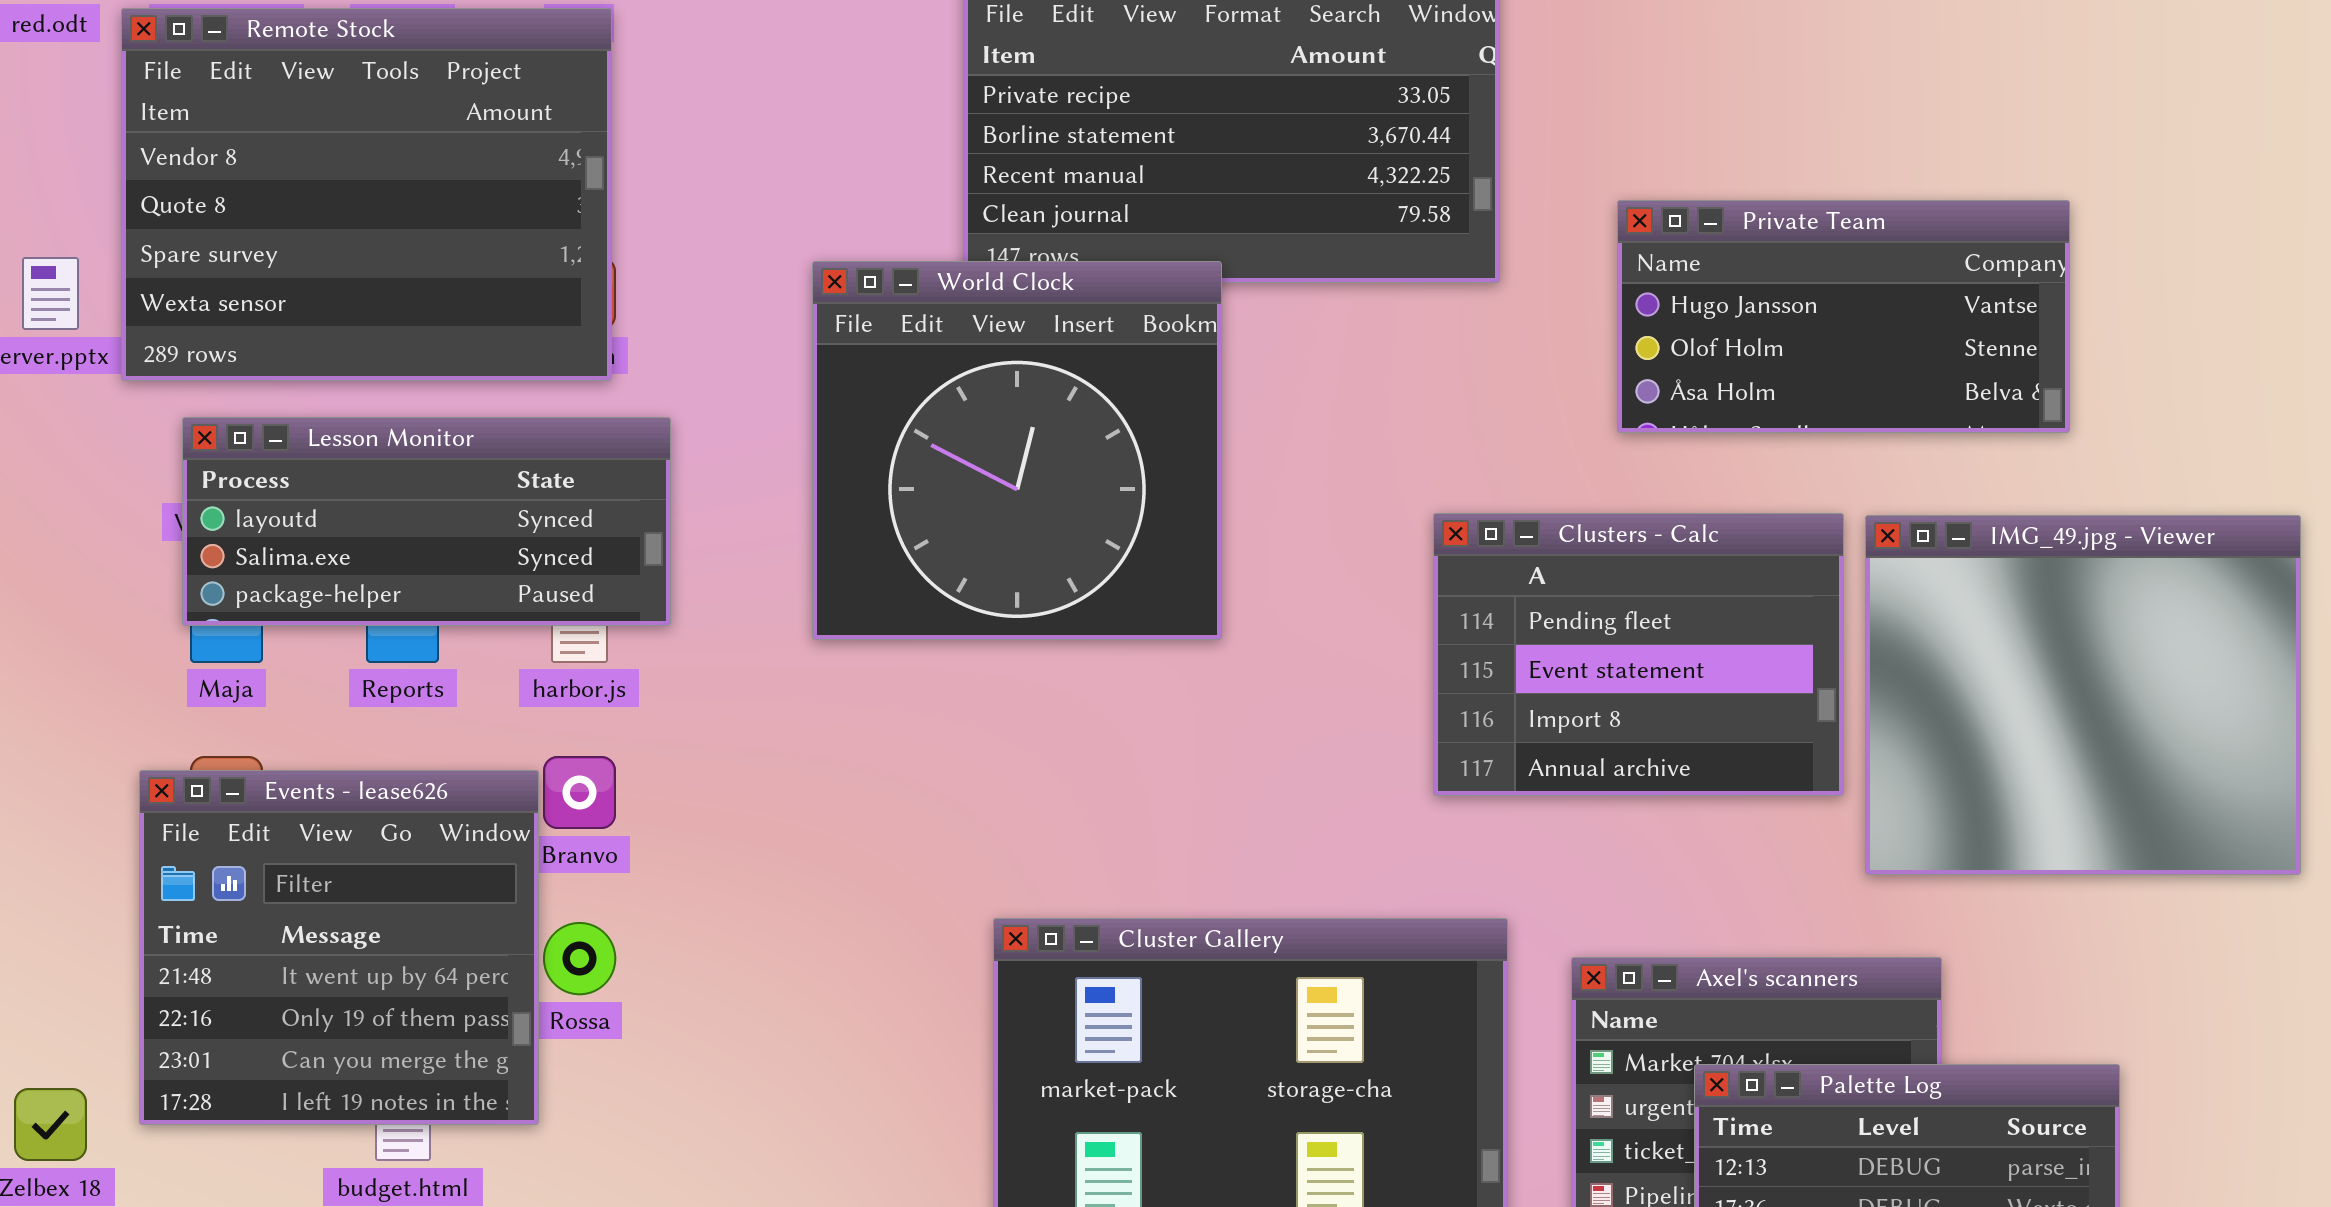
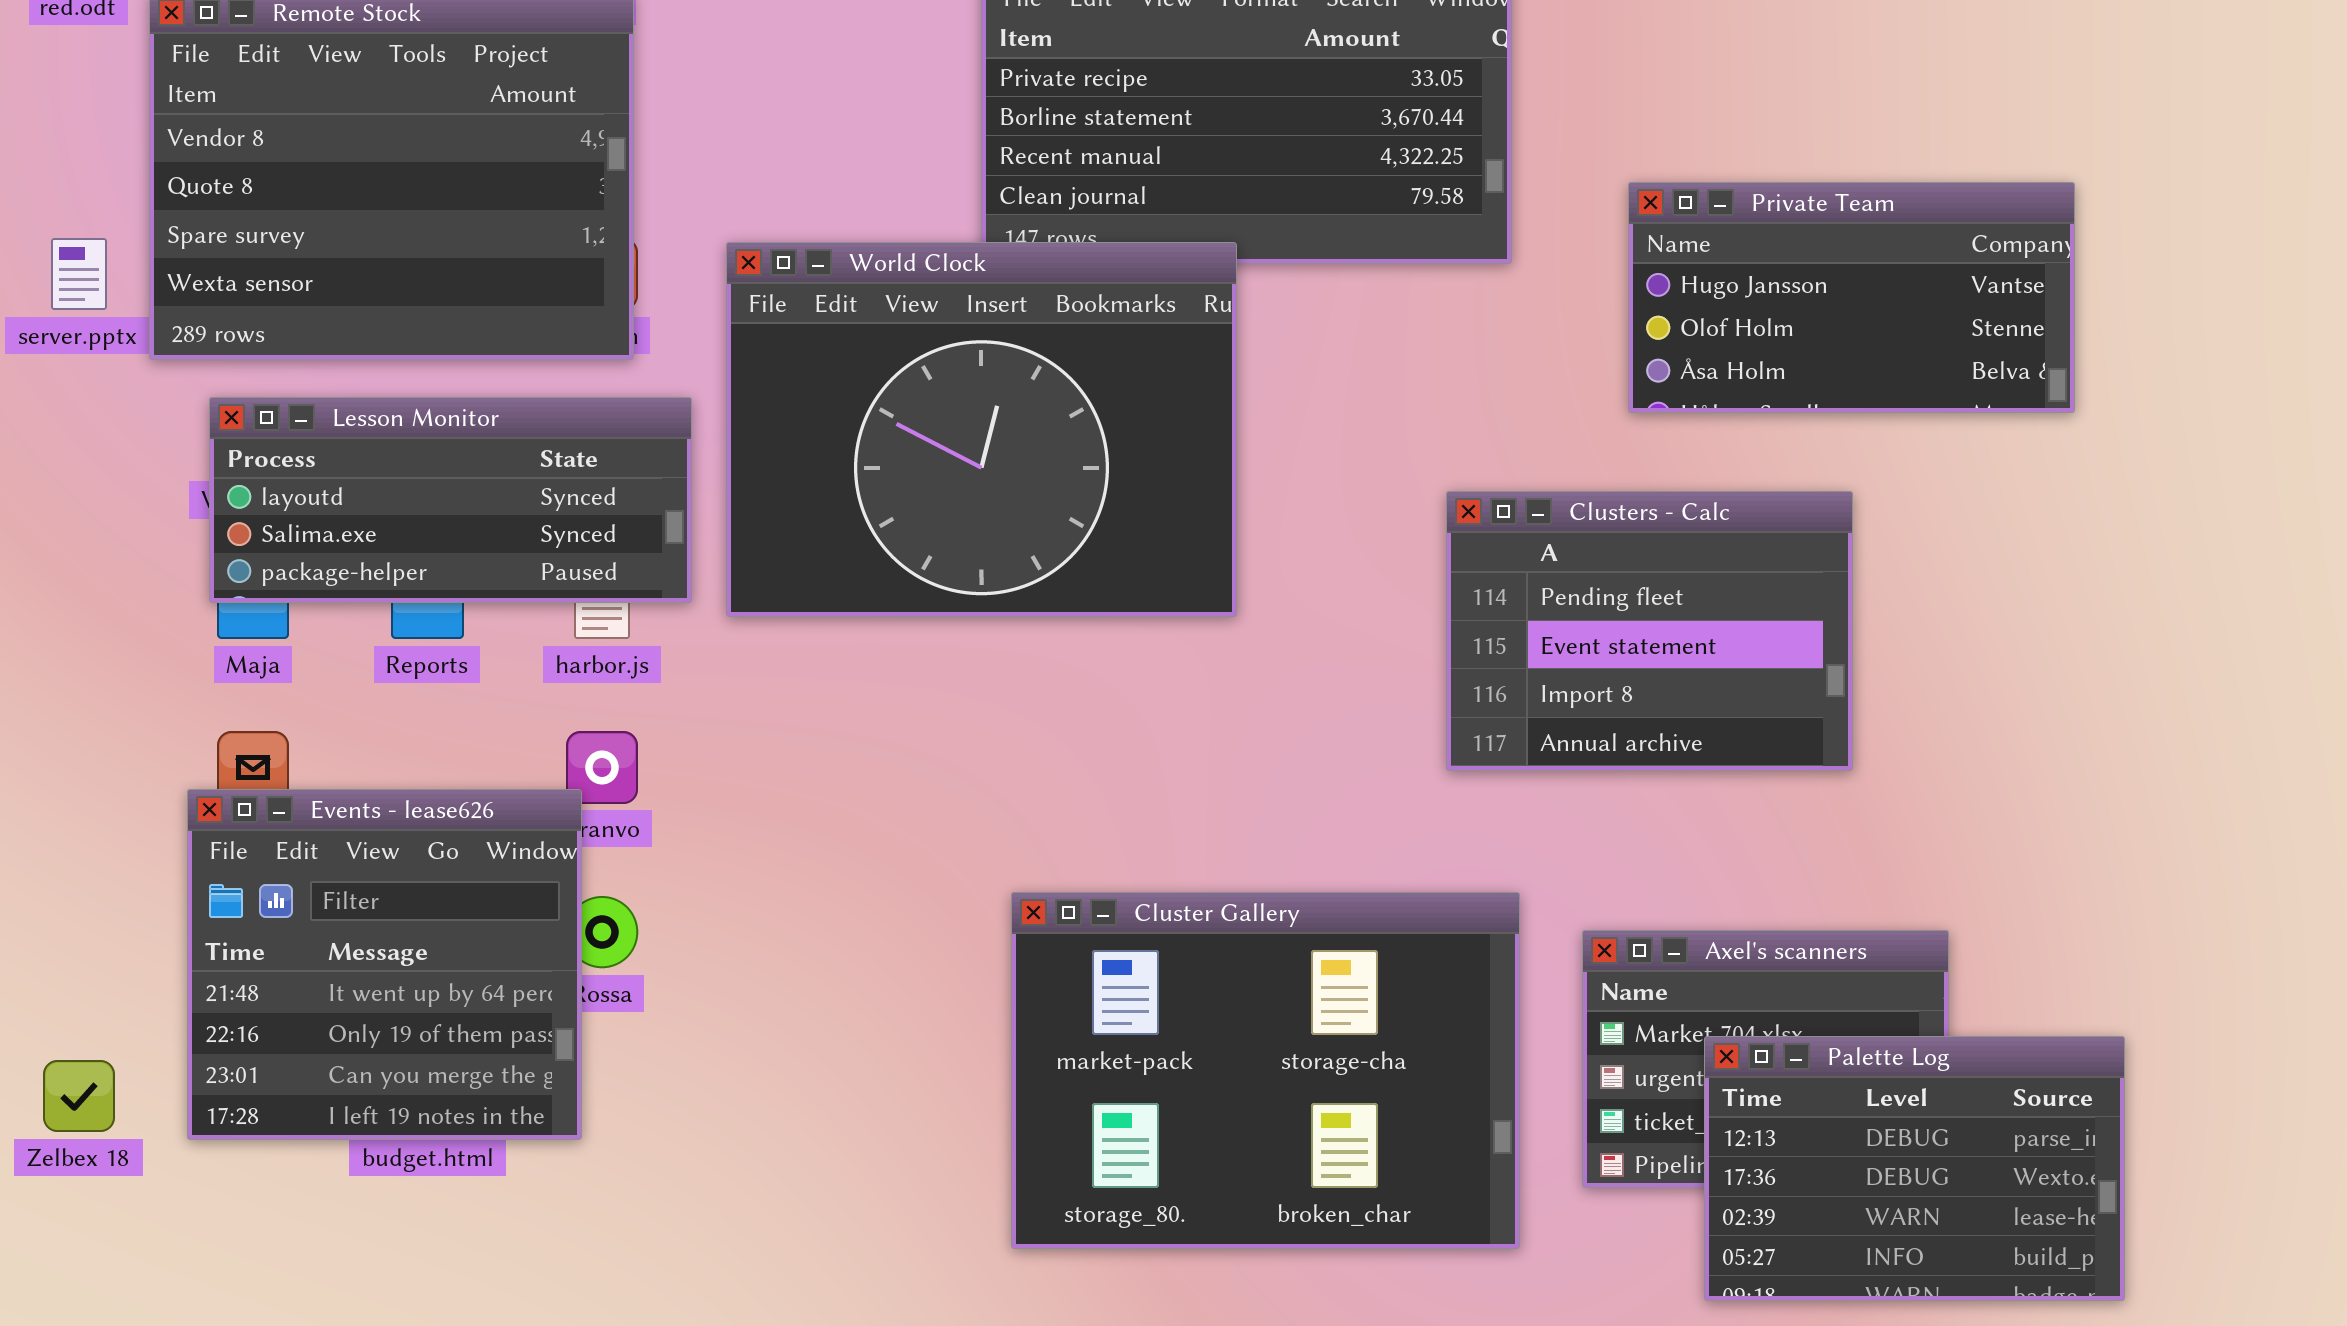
World Clock: [812,261,1222,640] -> [726,242,1237,617], resized
IMG_49.jpg - Viewer: [1865,515,2301,875] -> none, closed
Events - lease626: [139,770,539,1125] -> [187,789,582,1140], moved

